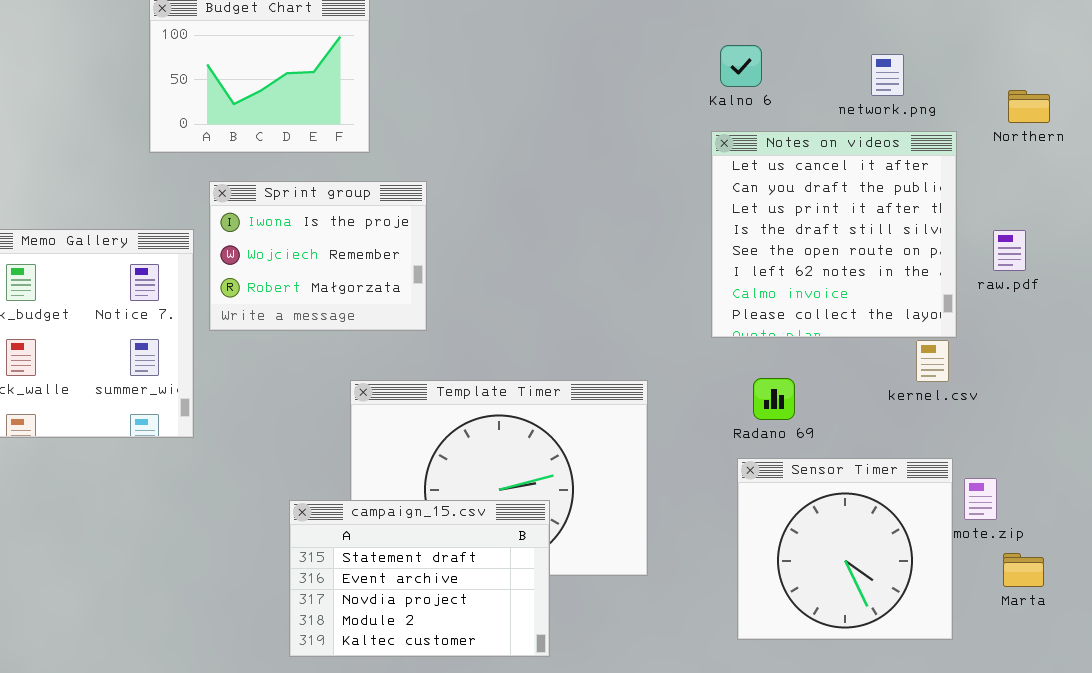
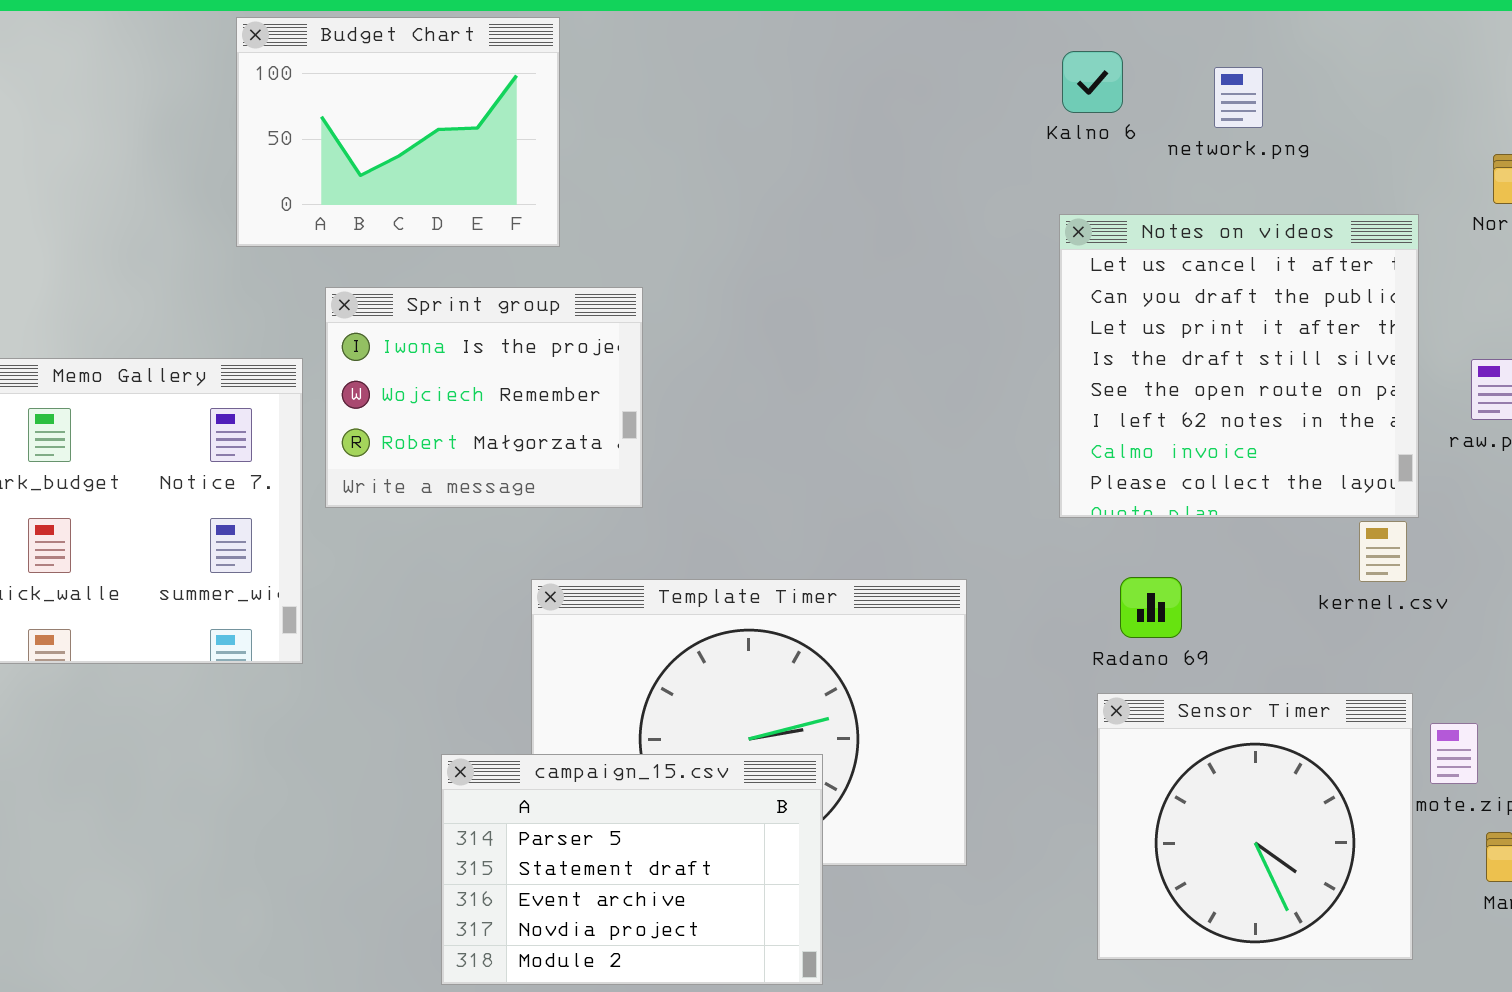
Kalno 6: [720,45,762,87] -> [1062,51,1123,113], moved
network.png: [871,54,904,96] -> [1214,67,1263,128], moved
campaign_15.csv: [289,500,550,657] -> [441,754,823,985], scrolled up 1 row

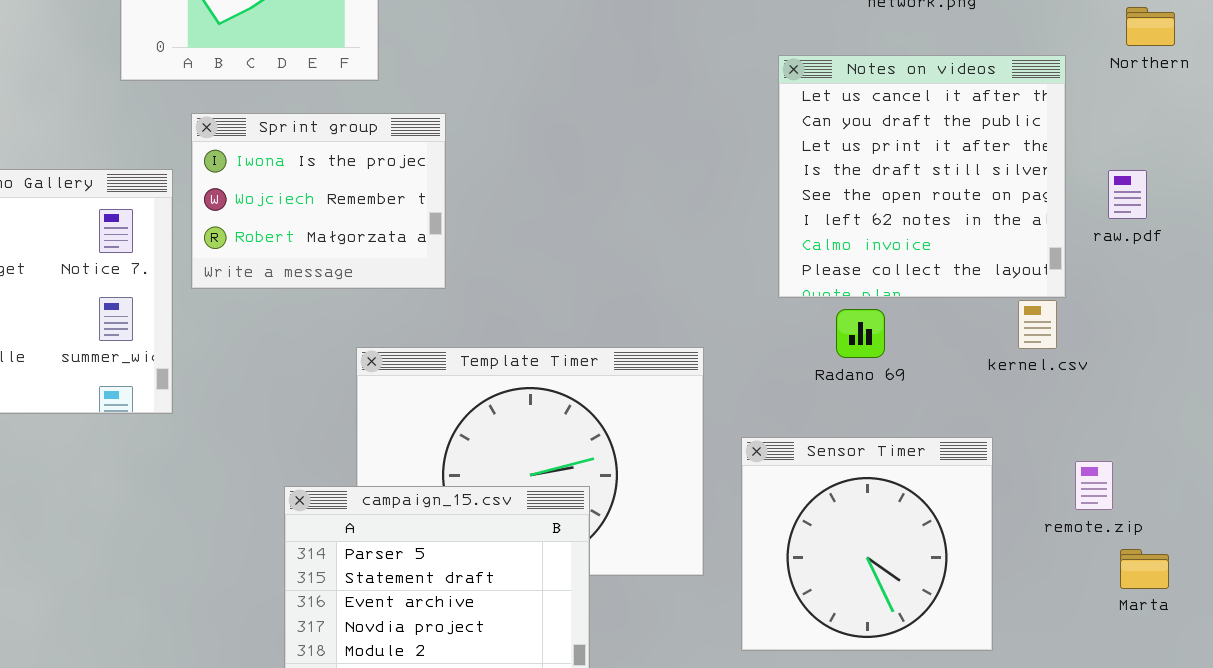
Radano 69: [1120,577,1182,638] -> [836,309,885,358], moved
Sensor Timer: [1097,693,1413,960] -> [741,437,993,651], moved

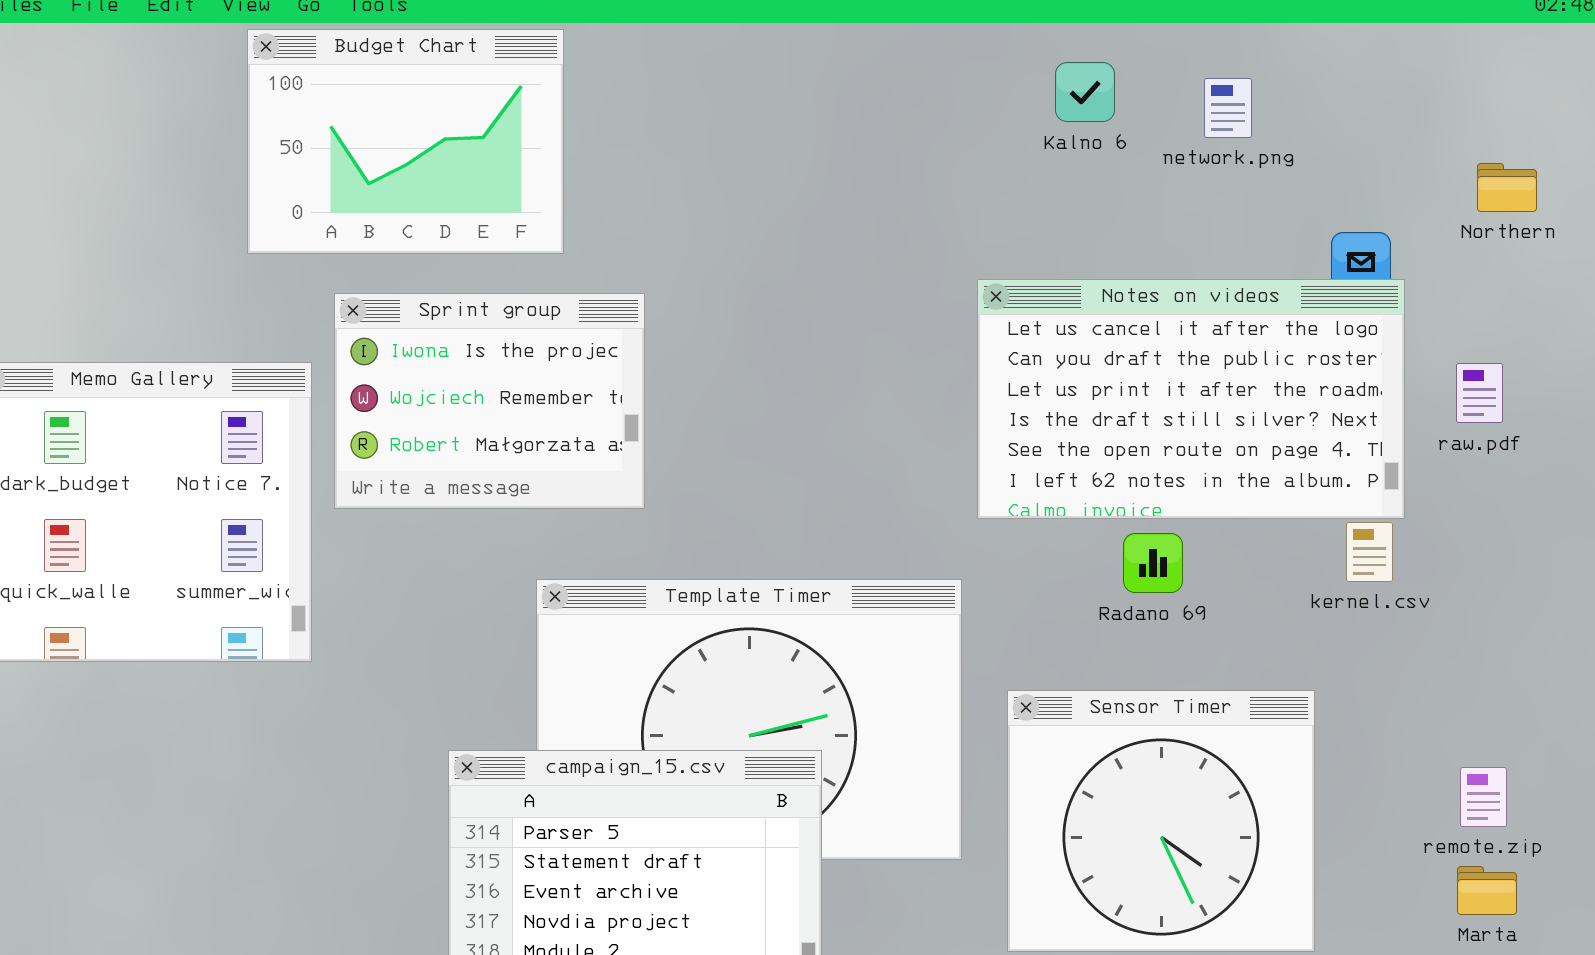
Notes on videos: [778,55,1066,298] -> [977,279,1405,519], resized
remote.zip: [1075,461,1113,510] -> [1460,767,1507,827], moved
Marta: [1120,549,1169,589] -> [1457,866,1517,915], moved

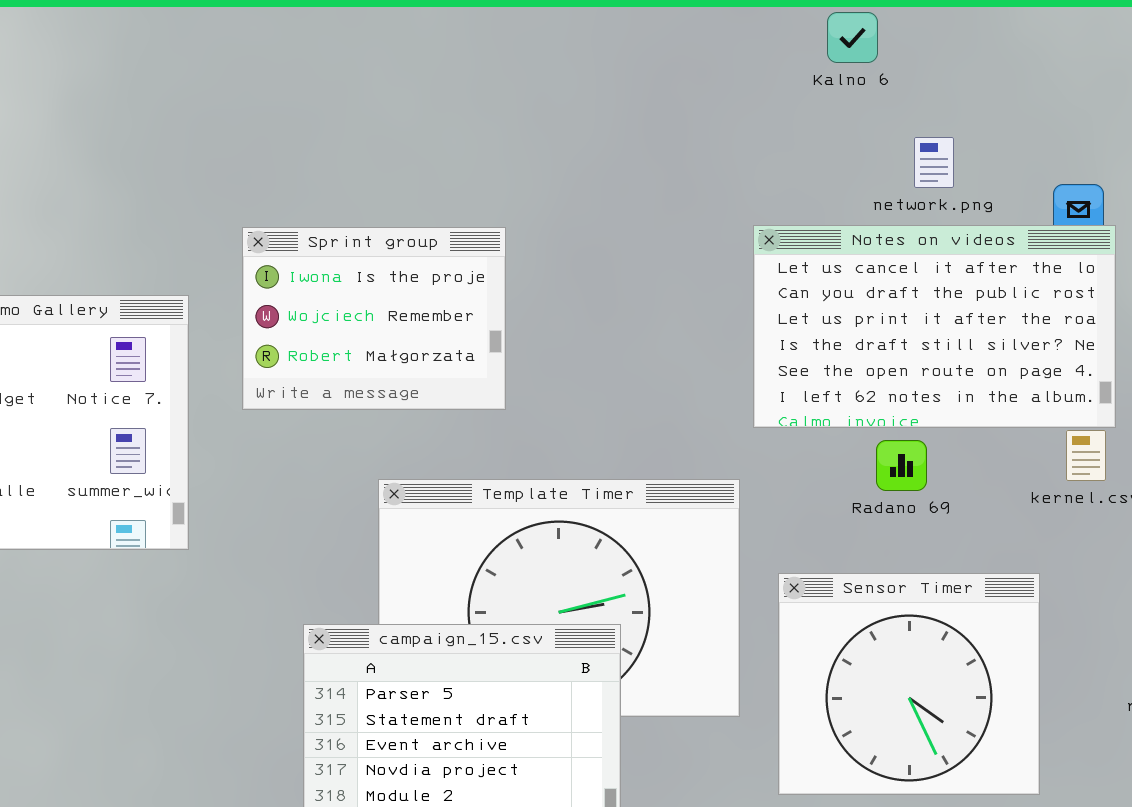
Budget Chart: [247,29,564,254] -> none, closed
Kalno 6: [1055,62,1115,122] -> [827,12,878,63], moved
network.png: [1204,78,1252,138] -> [914,137,954,188], moved
Sprint group: [334,293,645,509] -> [242,227,506,410], moved

